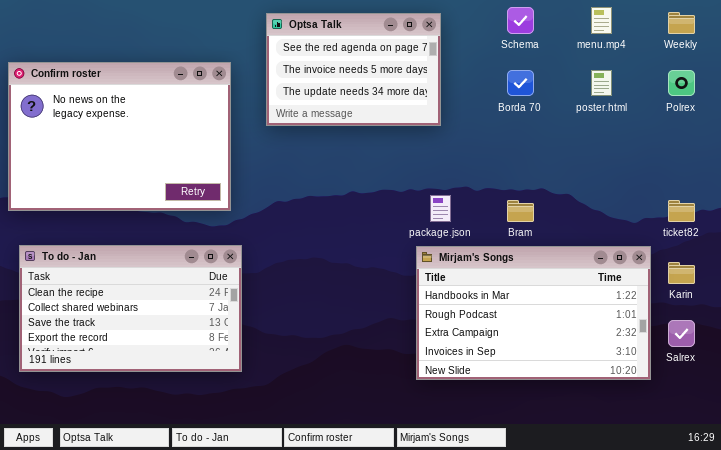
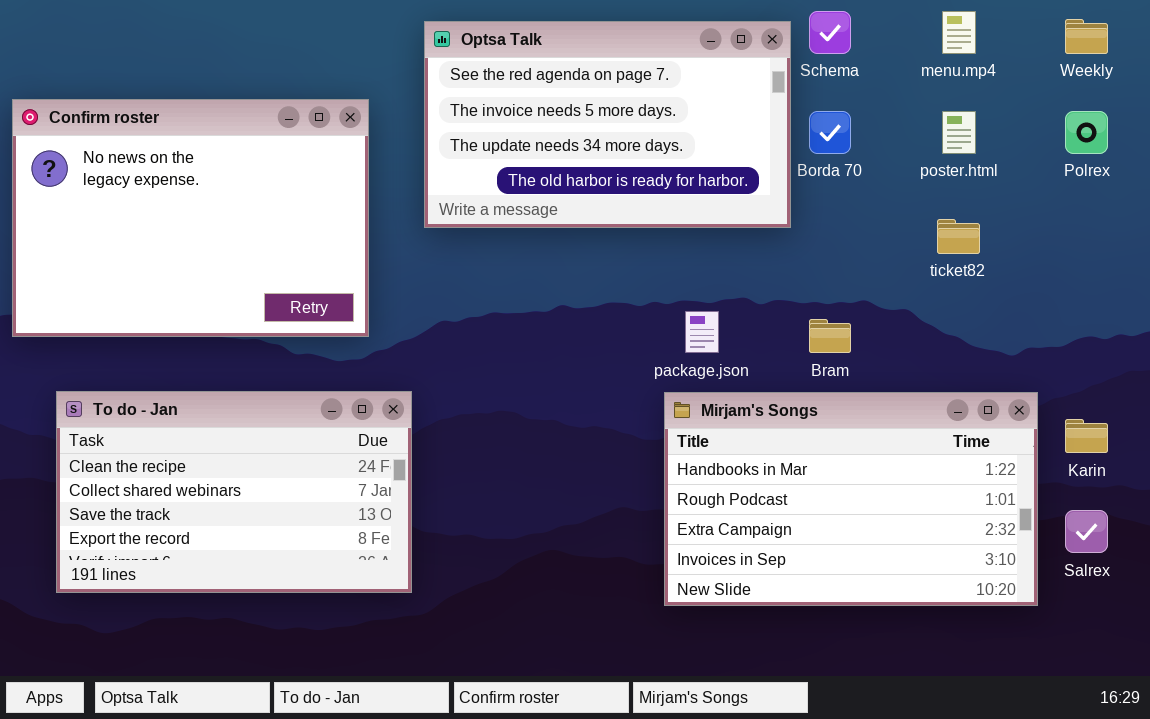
Optsa Talk: [266,13,441,126] -> [424,21,791,228], resized
ticket82: [668,200,695,222] -> [937,219,980,254], moved
To do - Jan: [19,245,242,372] -> [56,391,412,593], moved

